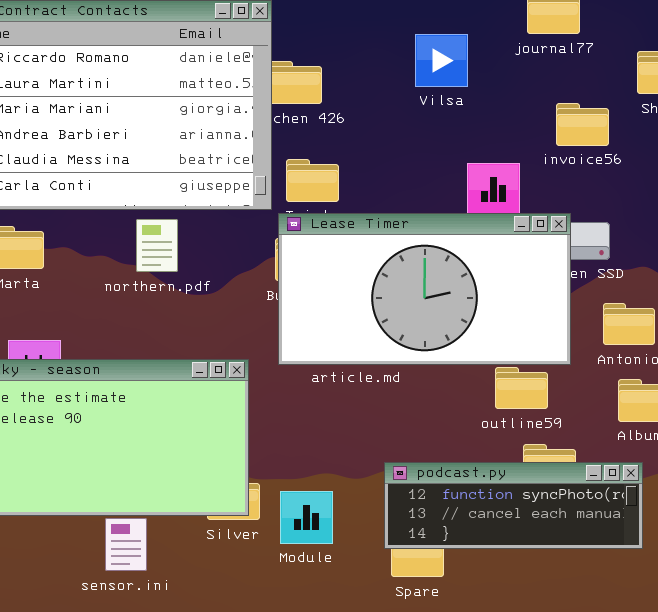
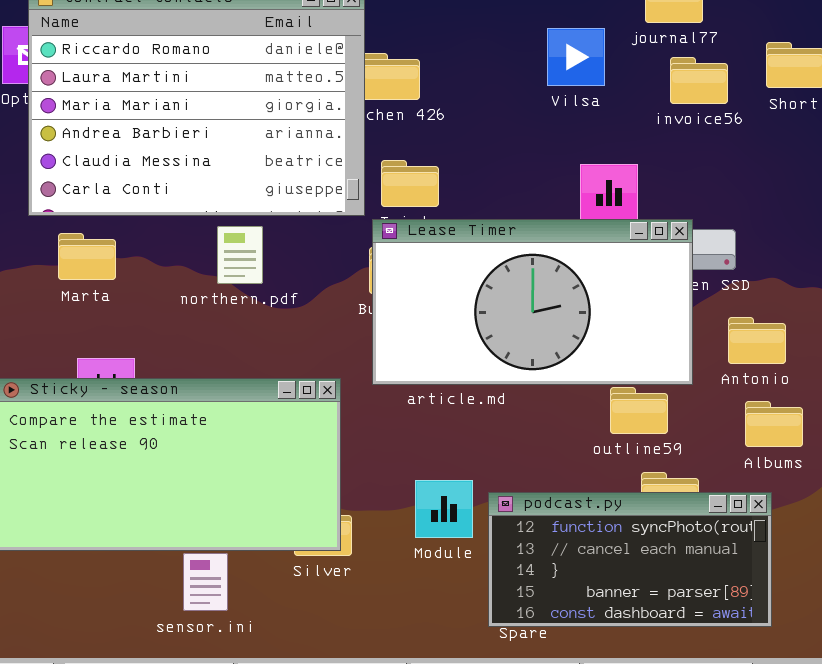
Vilsa: [415,34,468,87] -> [547,28,605,86], moved
invoice56: [556,103,609,146] -> [670,57,728,104], moved
podcast.py: [384,462,643,549] -> [488,492,772,627], resized
Module: [280,491,333,544] -> [415,480,473,538], moved

